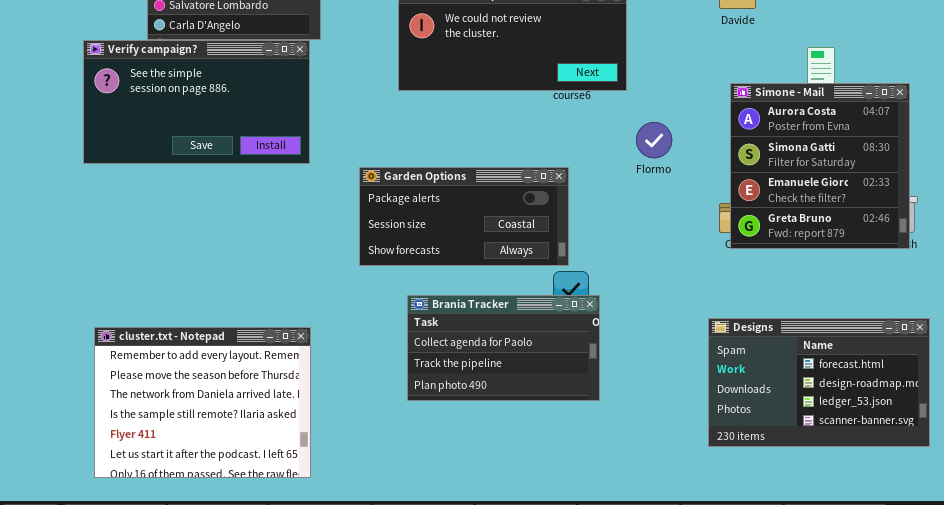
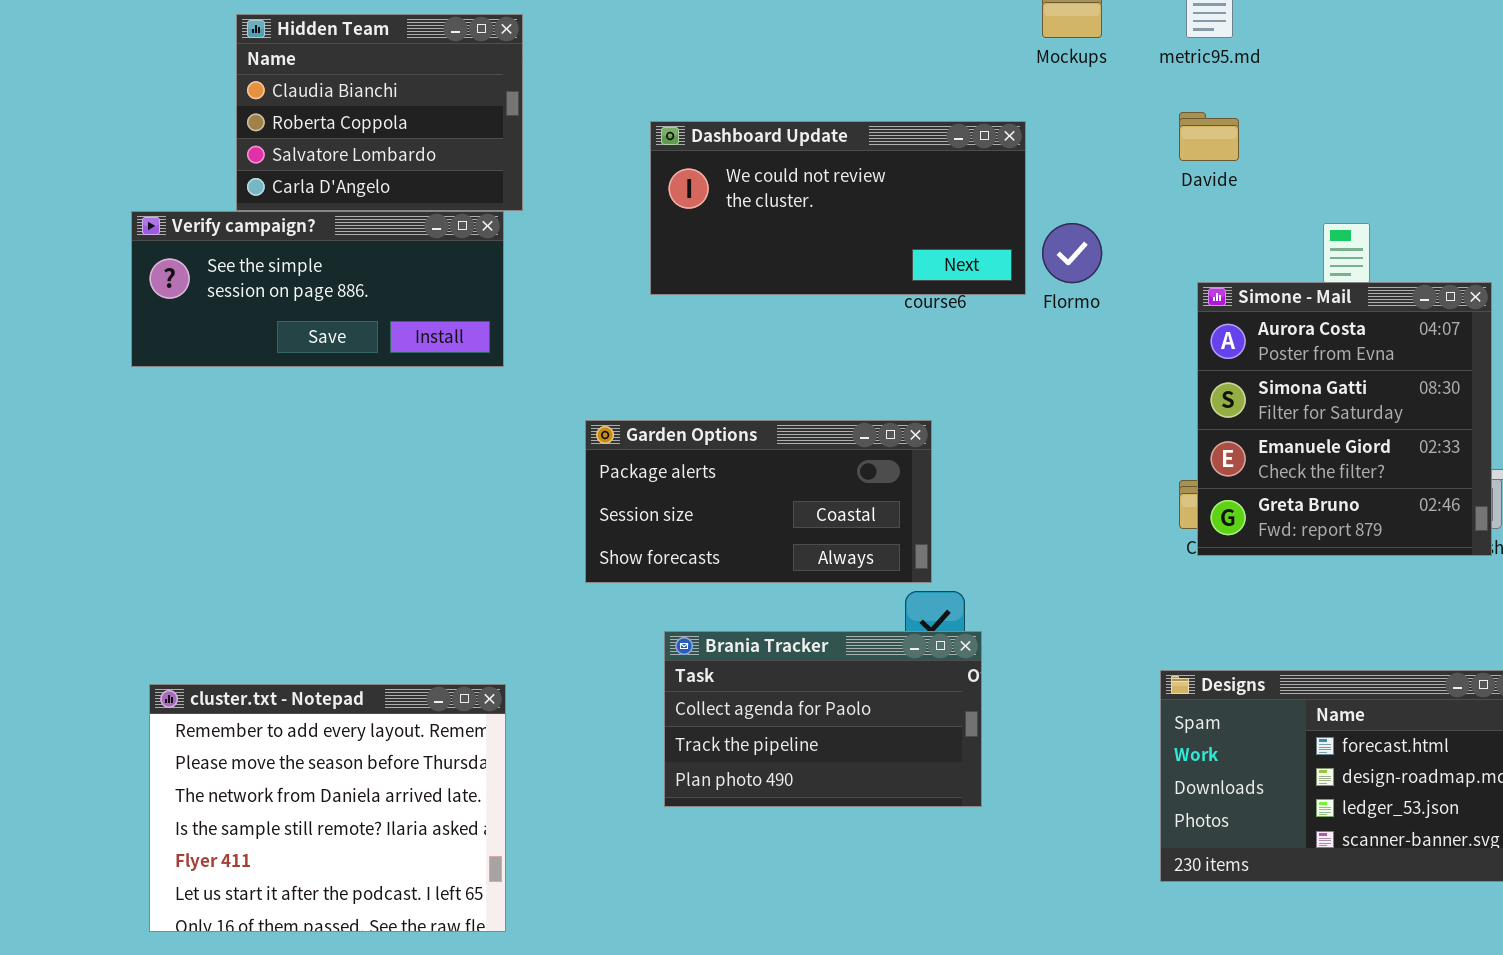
Verify campaign?: [83,40,310,164] -> [131,211,504,367], resized
Flormo: [636,122,672,158] -> [1042,223,1102,283], moved

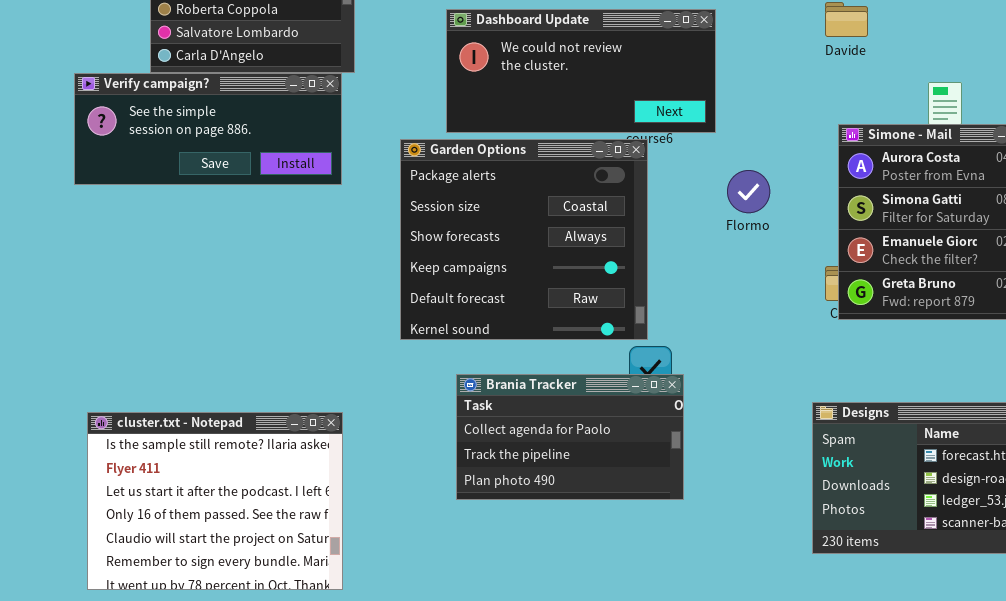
Flormo: [1042,223,1102,283] -> [727,170,770,213], moved
Garden Options: [585,420,932,583] -> [400,139,648,340], resized
cluster.txt - Notepad: [149,684,506,932] -> [87,412,343,590], scrolled down 3 rows

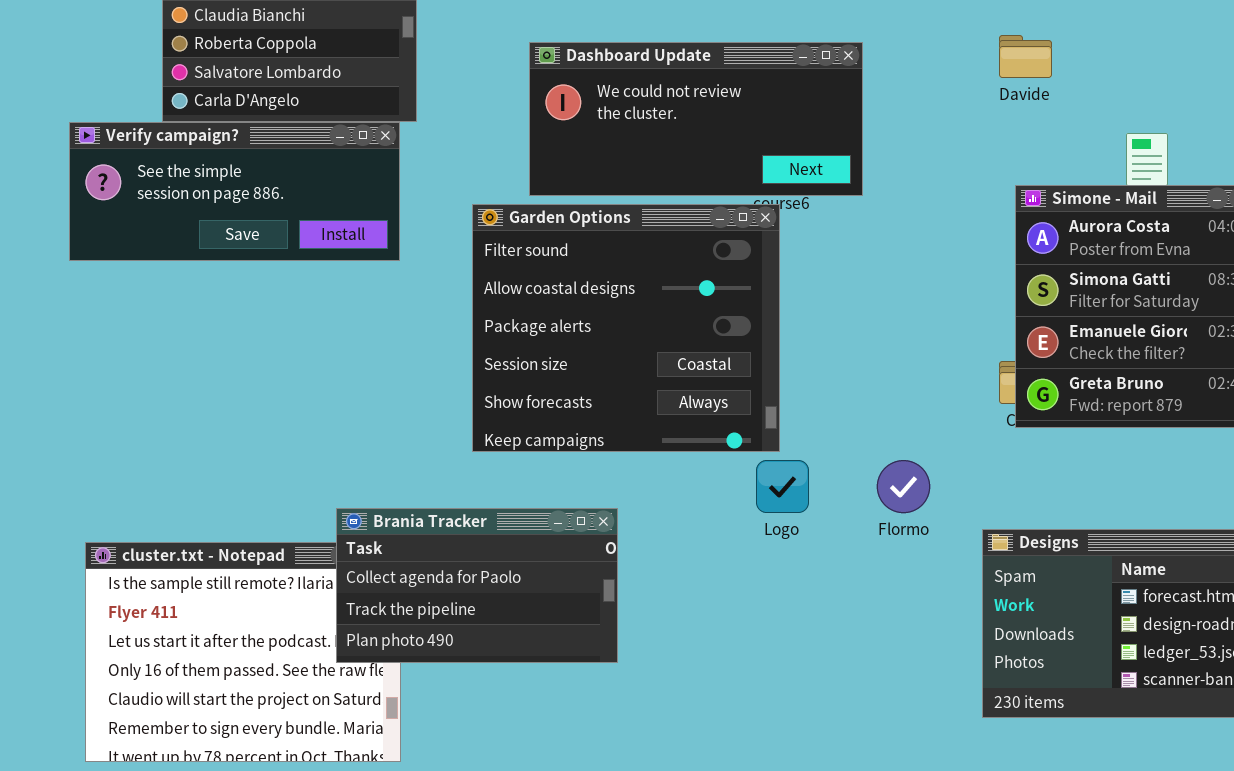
Garden Options: [400,139,648,340] -> [472,204,780,452], scrolled up 2 rows
Flormo: [727,170,770,213] -> [877,460,930,513], moved
Brania Tracker: [456,374,684,500] -> [336,508,618,663], moved

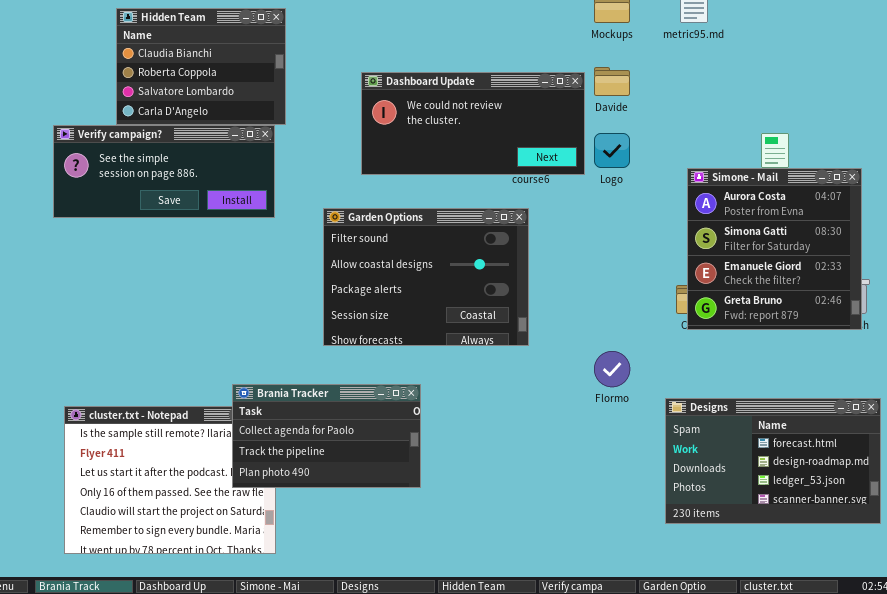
Davide: [999,35,1052,78] -> [594,67,630,96], moved
Garden Options: [472,204,780,452] -> [323,208,529,346], resized
Logo: [756,460,809,513] -> [594,133,630,168], moved

